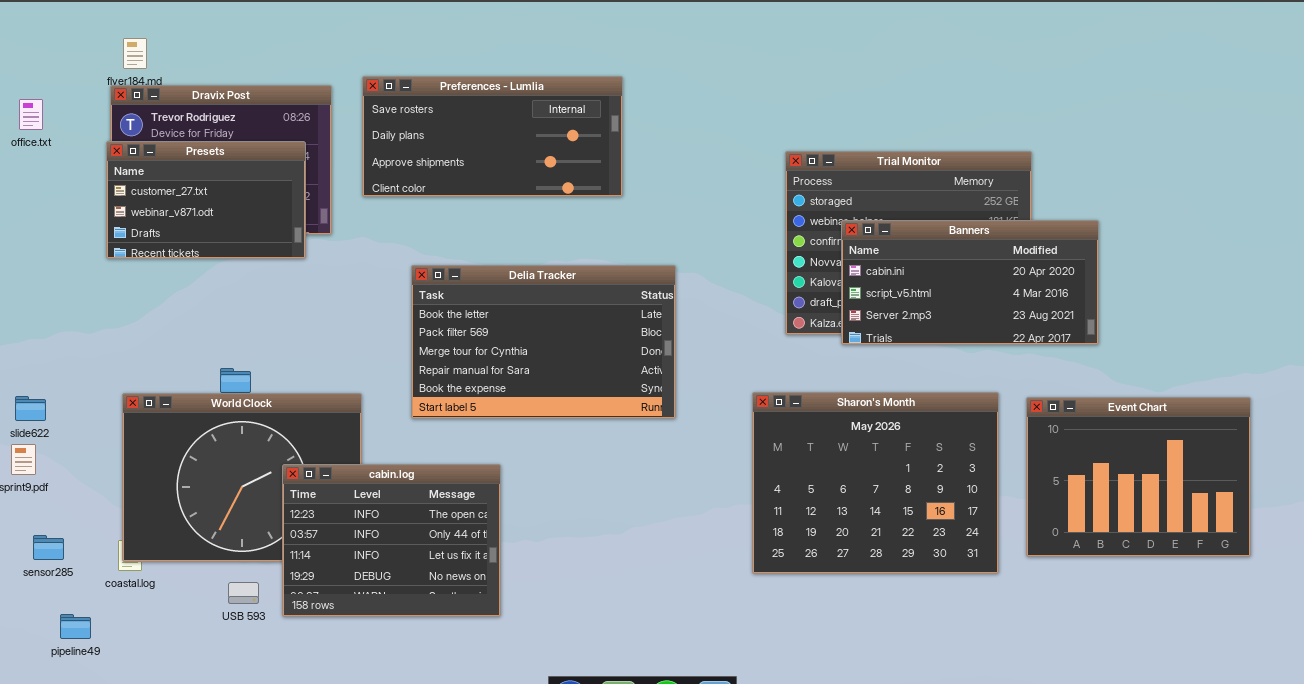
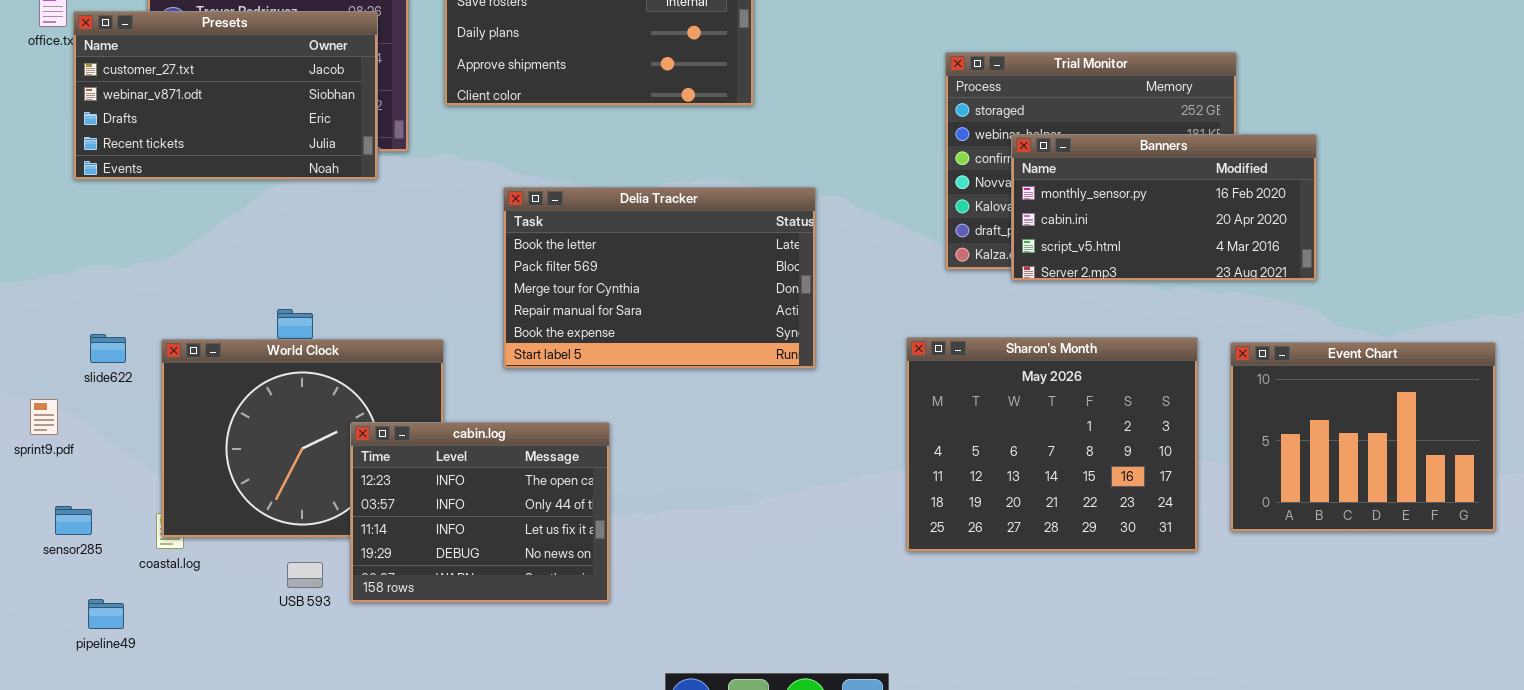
Presets: [106,141,306,259] -> [73,11,378,180], resized
Banners: [841,220,1099,345] -> [1011,134,1317,281], scrolled up 1 row
slide622: [15,396,46,421] -> [90,334,126,363], moved

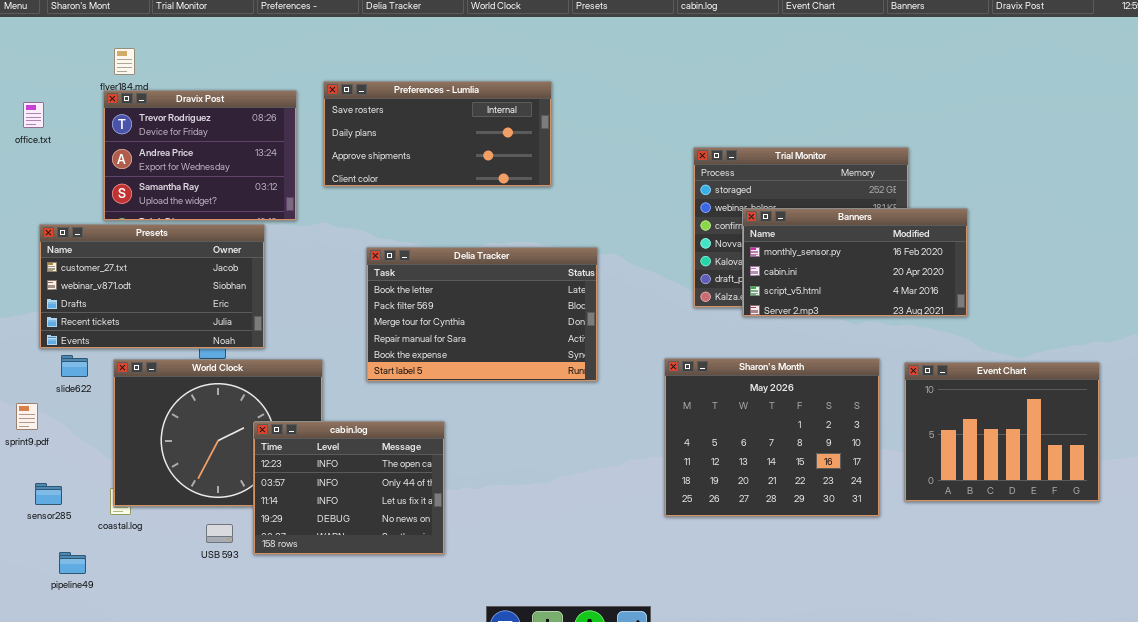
Presets: [73,11,378,180] -> [39,224,265,349], moved

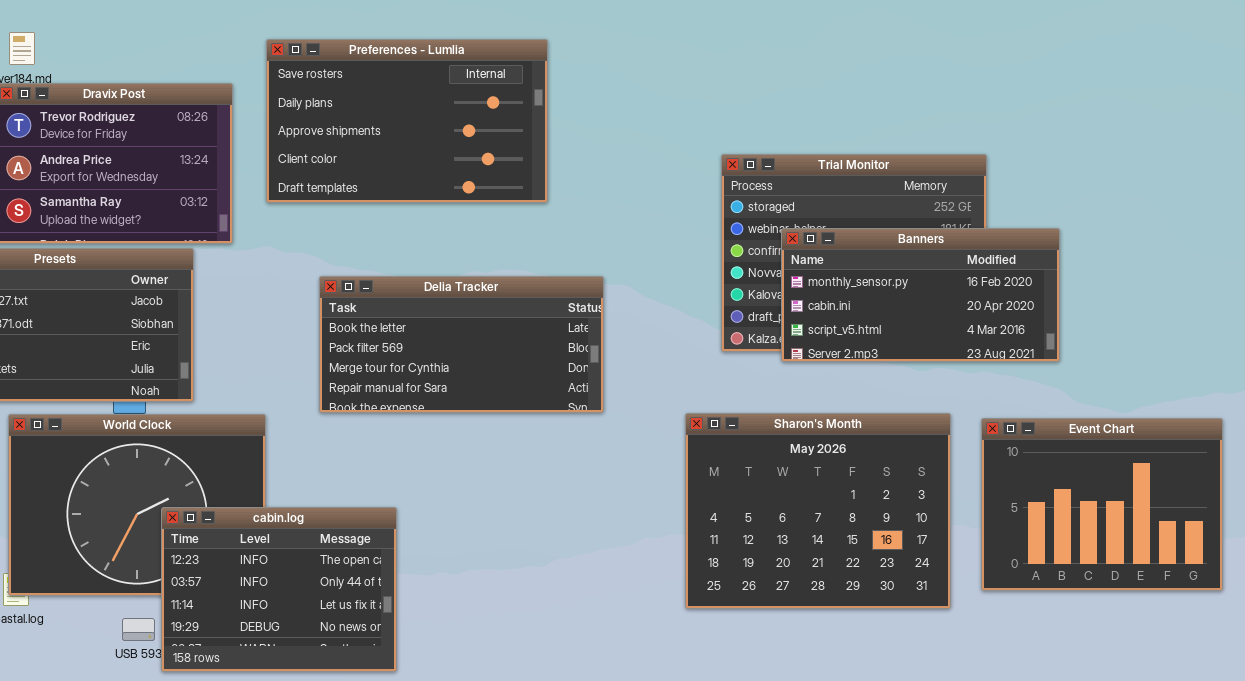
Preferences - Lumlia: [323,81,552,187] -> [266,39,548,203], resized
Delia Tracker: [366,247,598,382] -> [319,276,604,413], resized
cabin.log: [253,421,445,555] -> [161,507,397,672], moved

